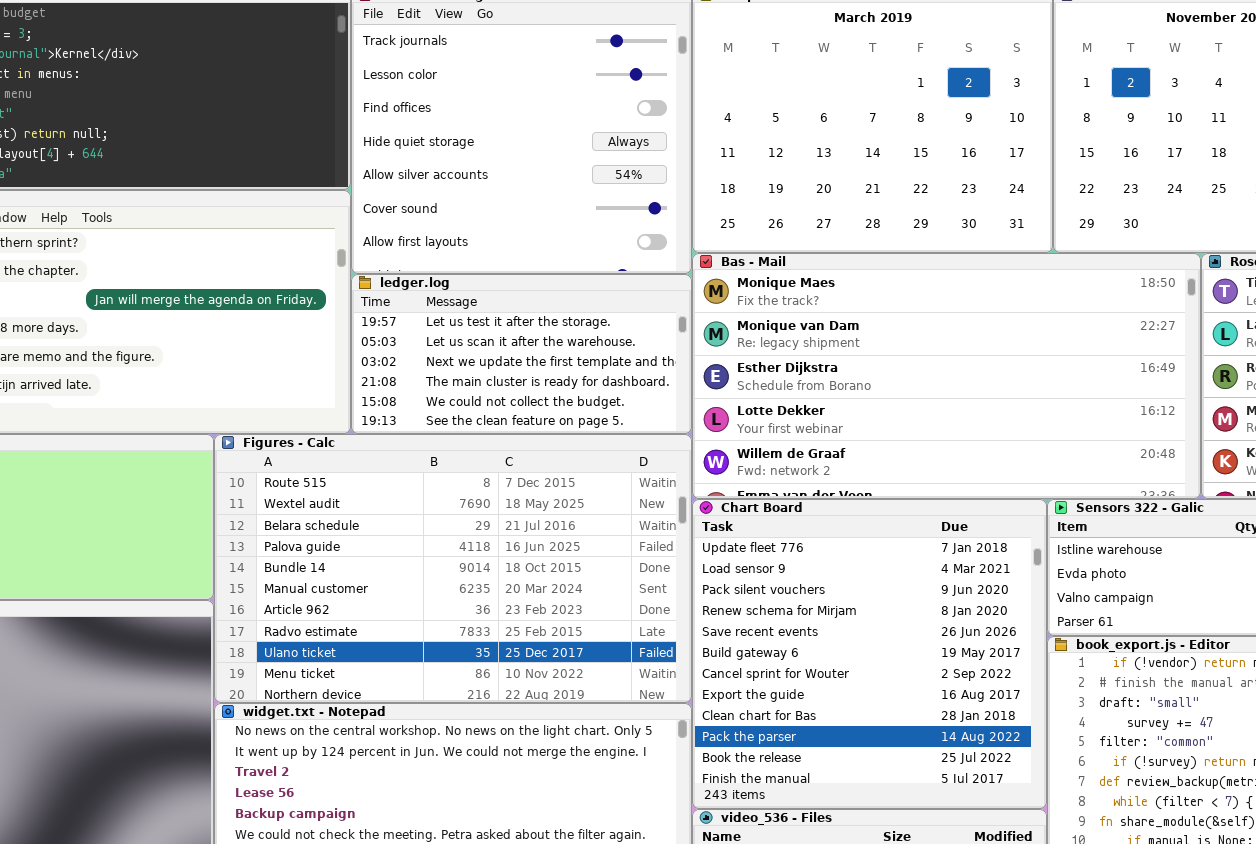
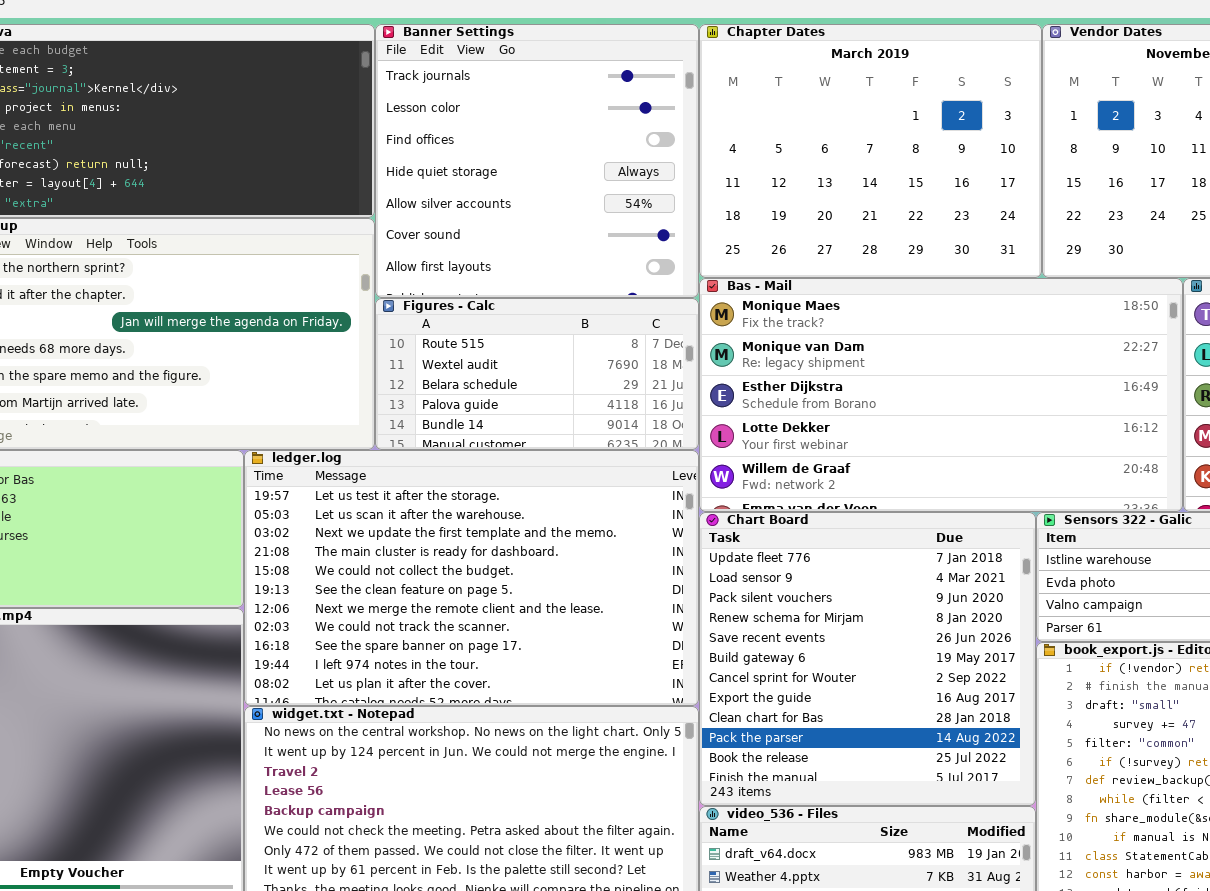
ledger.log: [351,274,692,434] -> [244,450,699,706], moved, resized
Figures - Calc: [214,434,692,703] -> [375,298,699,450], moved, resized

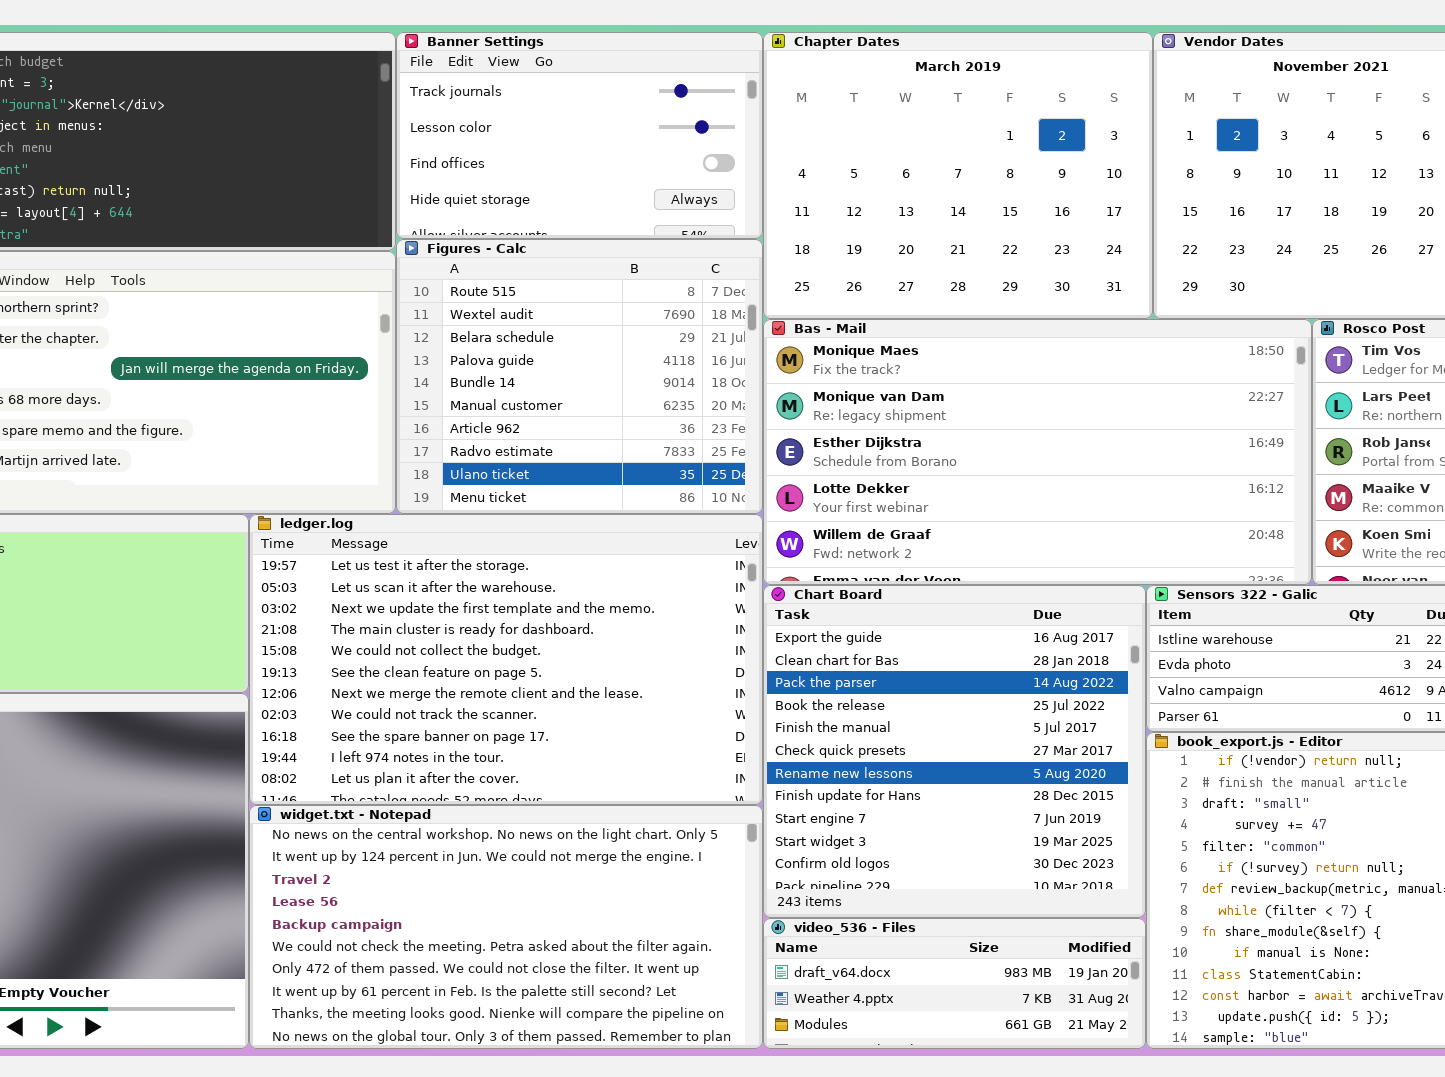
Banner Settings: [375,24,699,298] -> [396,32,763,239], resized
Figures - Calc: [375,298,699,450] -> [396,239,763,514], resized
Chart Board: [699,512,1036,806] -> [763,585,1146,918], scrolled down 7 rows

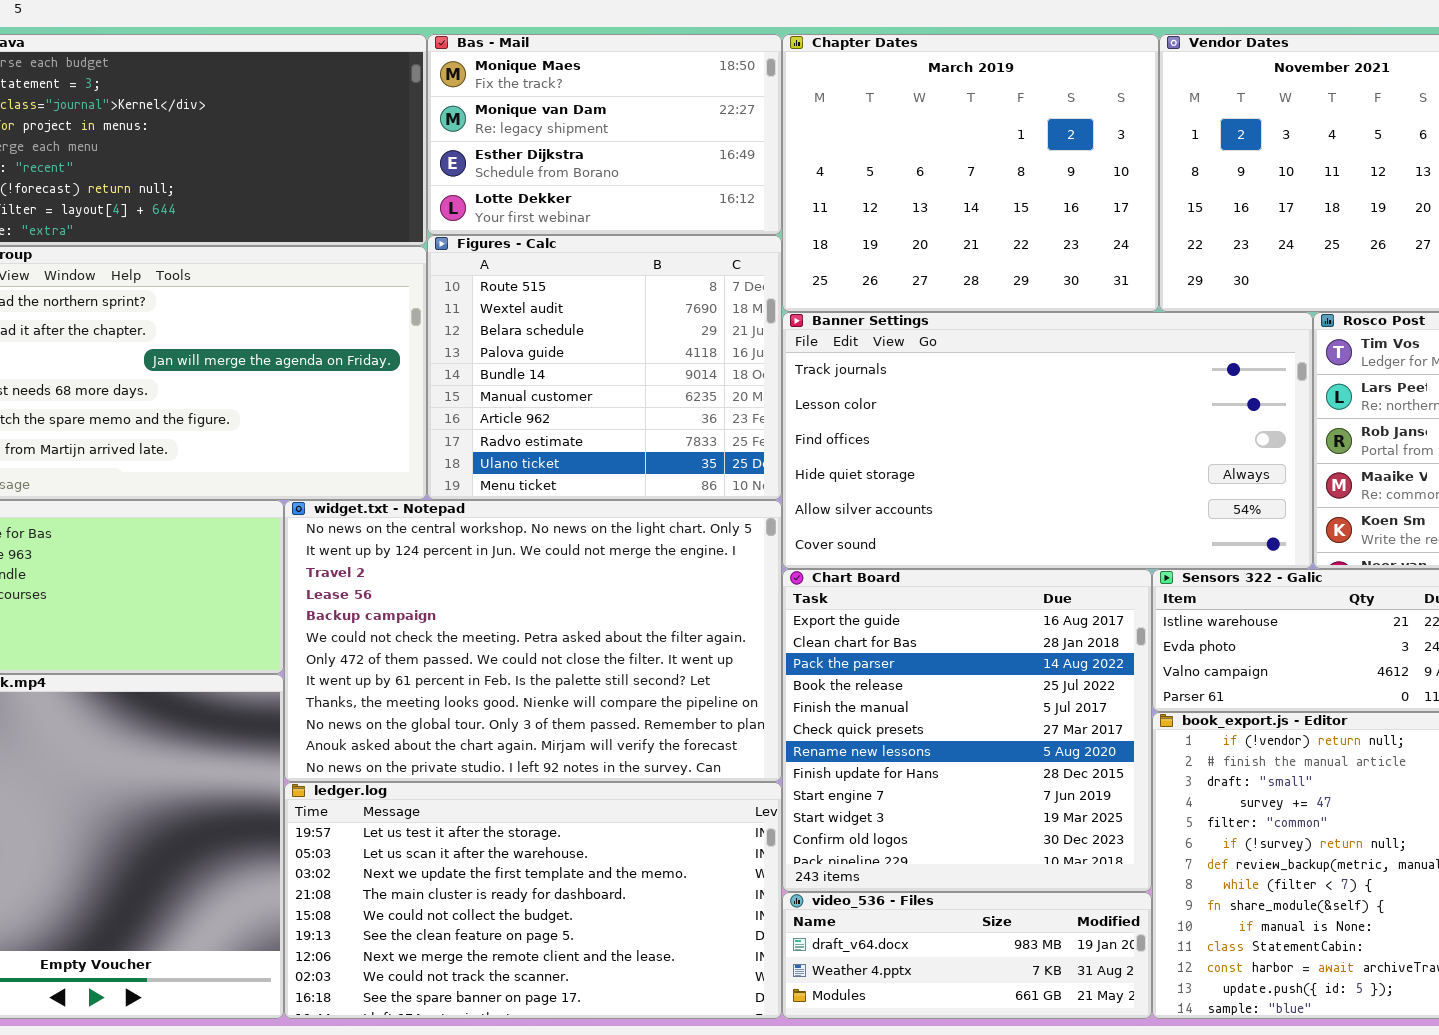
Banner Settings: [396,32,763,239] -> [782,312,1313,569], moved, resized
Bas - Mail: [763,319,1312,585] -> [427,34,782,235], moved, resized
ledger.log: [249,514,763,805] -> [284,782,782,1019], moved, resized
widget.txt - Notepad: [249,805,763,1049] -> [284,500,782,782], moved, resized

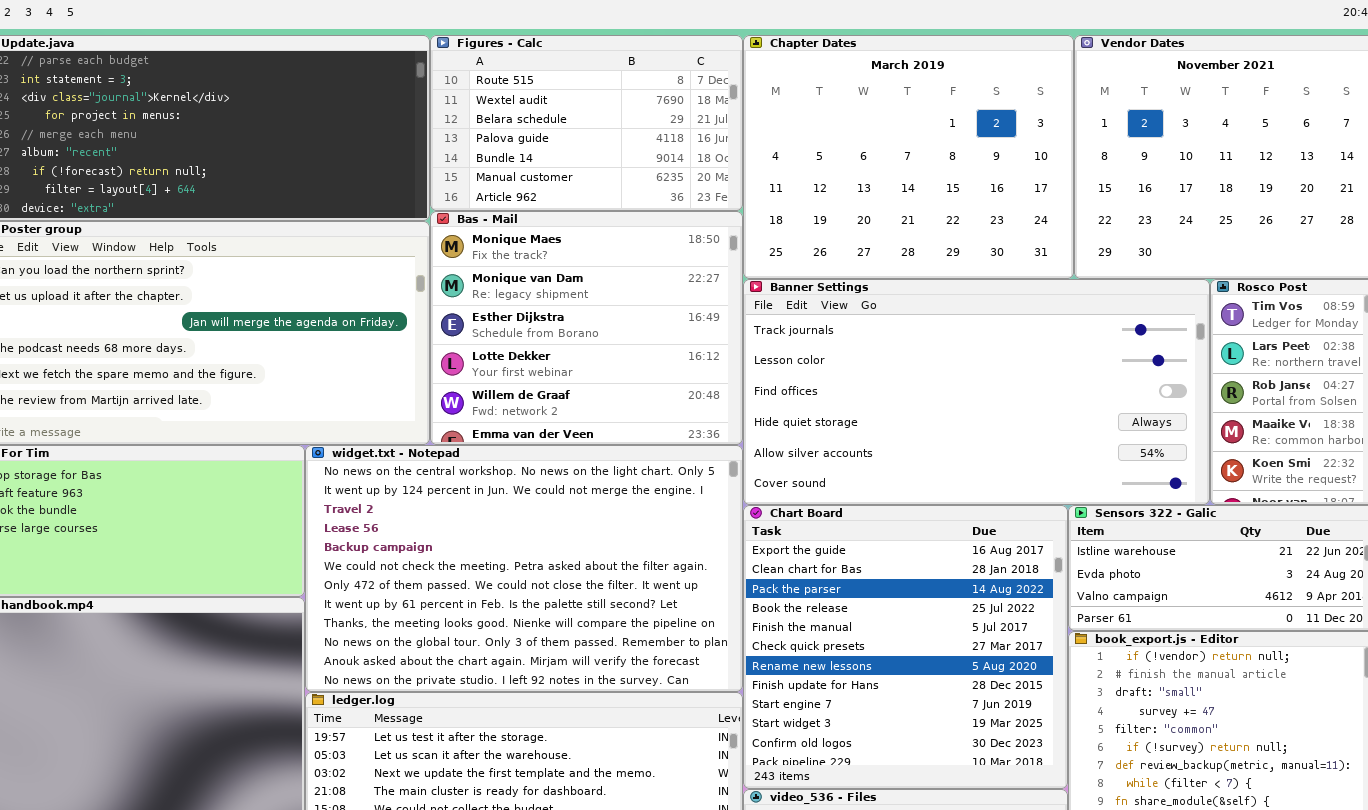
Bas - Mail: [427,34,782,235] -> [430,211,743,445], moved, resized
Figures - Calc: [427,235,782,500] -> [430,35,743,211], moved, resized

